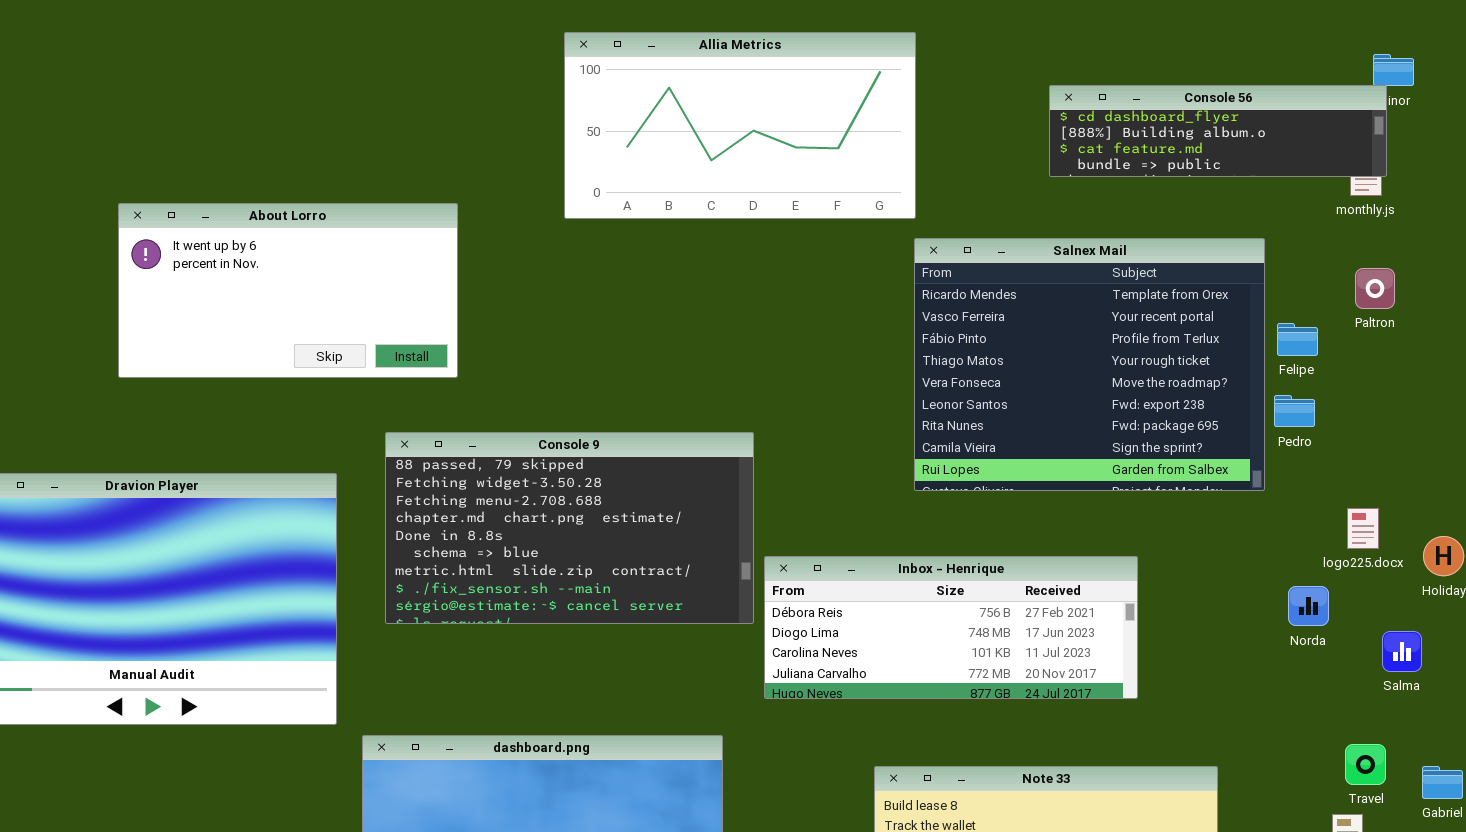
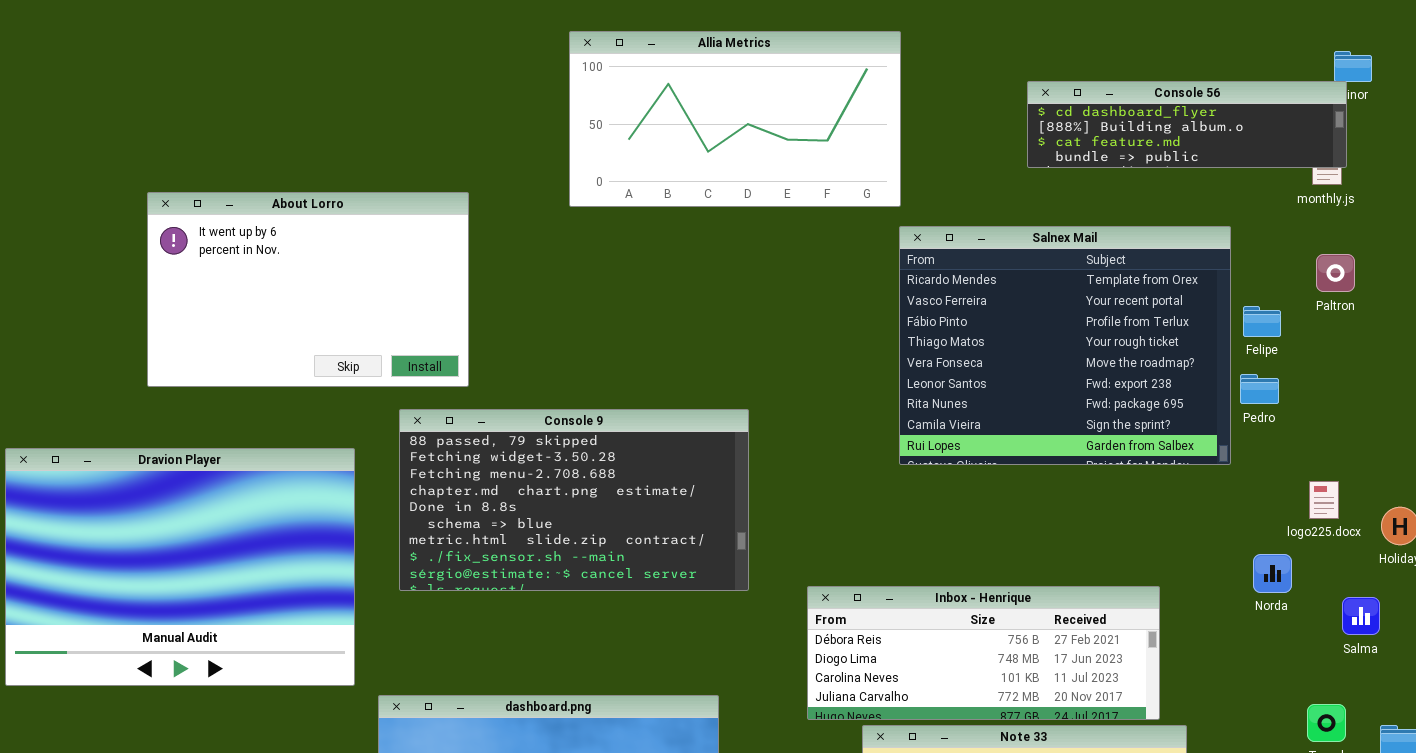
About Lorro: [118,203,458,378] -> [147,192,469,387], resized
Inbox - Henrique: [764,556,1138,699] -> [807,586,1160,720], moved

